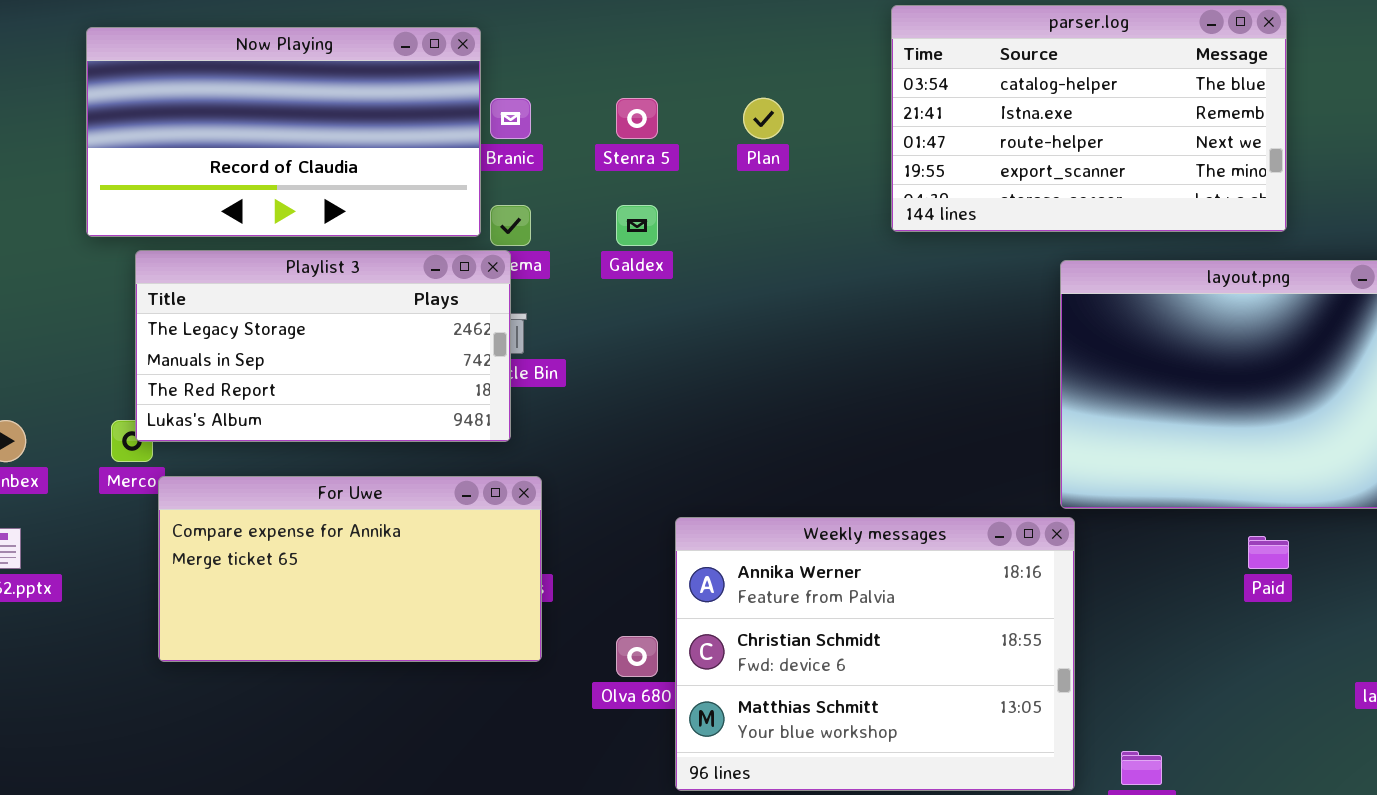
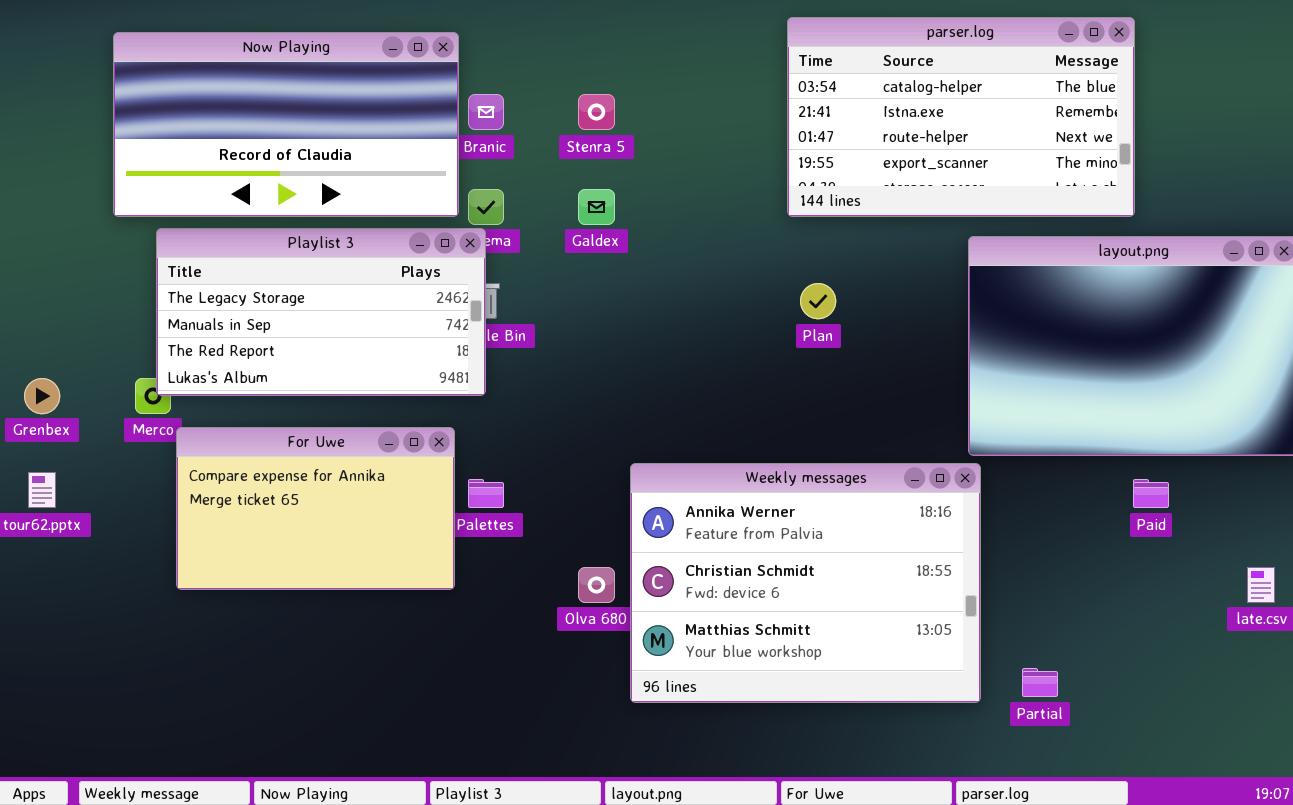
parser.log: [891,5,1287,232] -> [787,17,1135,217], moved
Plan: [743,98,784,139] -> [800,283,836,319], moved
For Uwe: [158,476,542,662] -> [176,427,455,590], resized

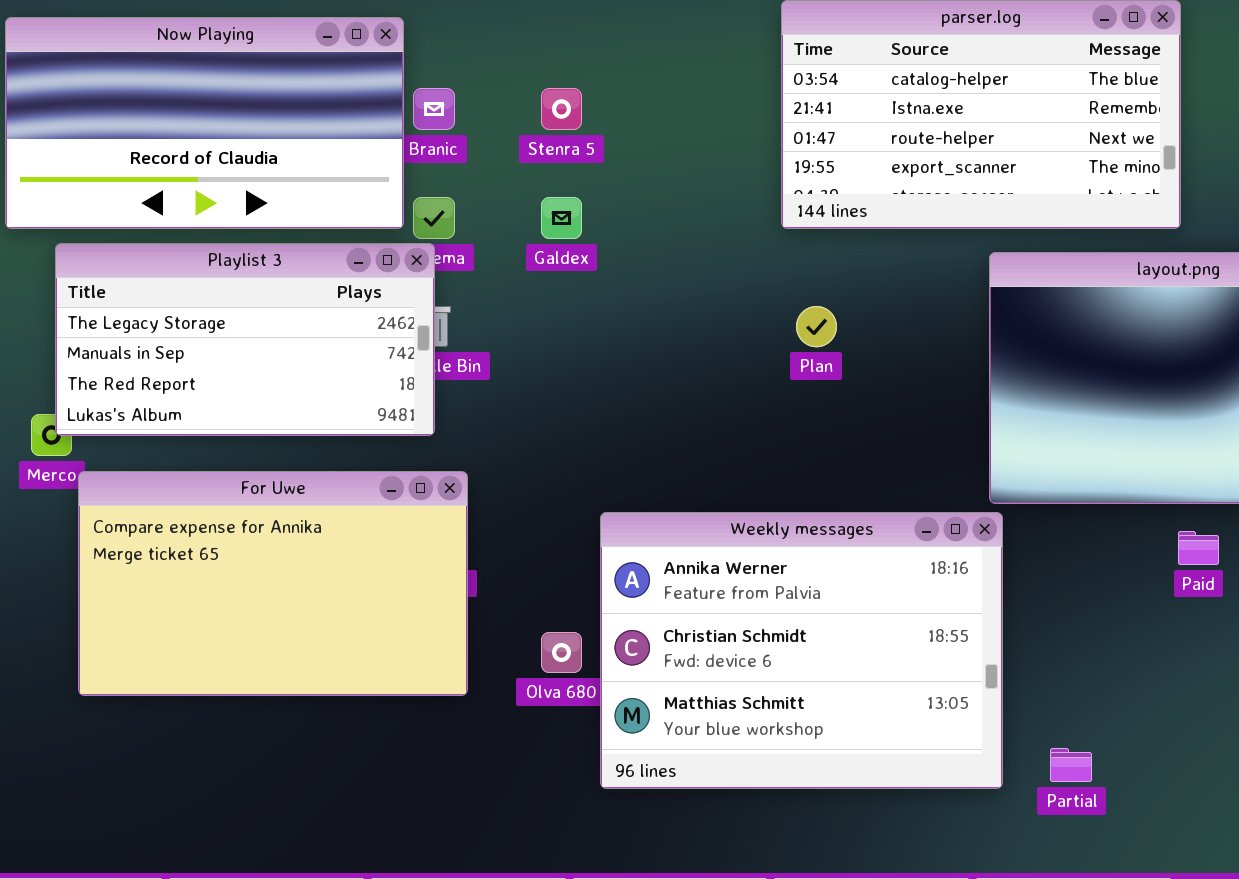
For Uwe: [176,427,455,590] -> [78,471,468,696], resized

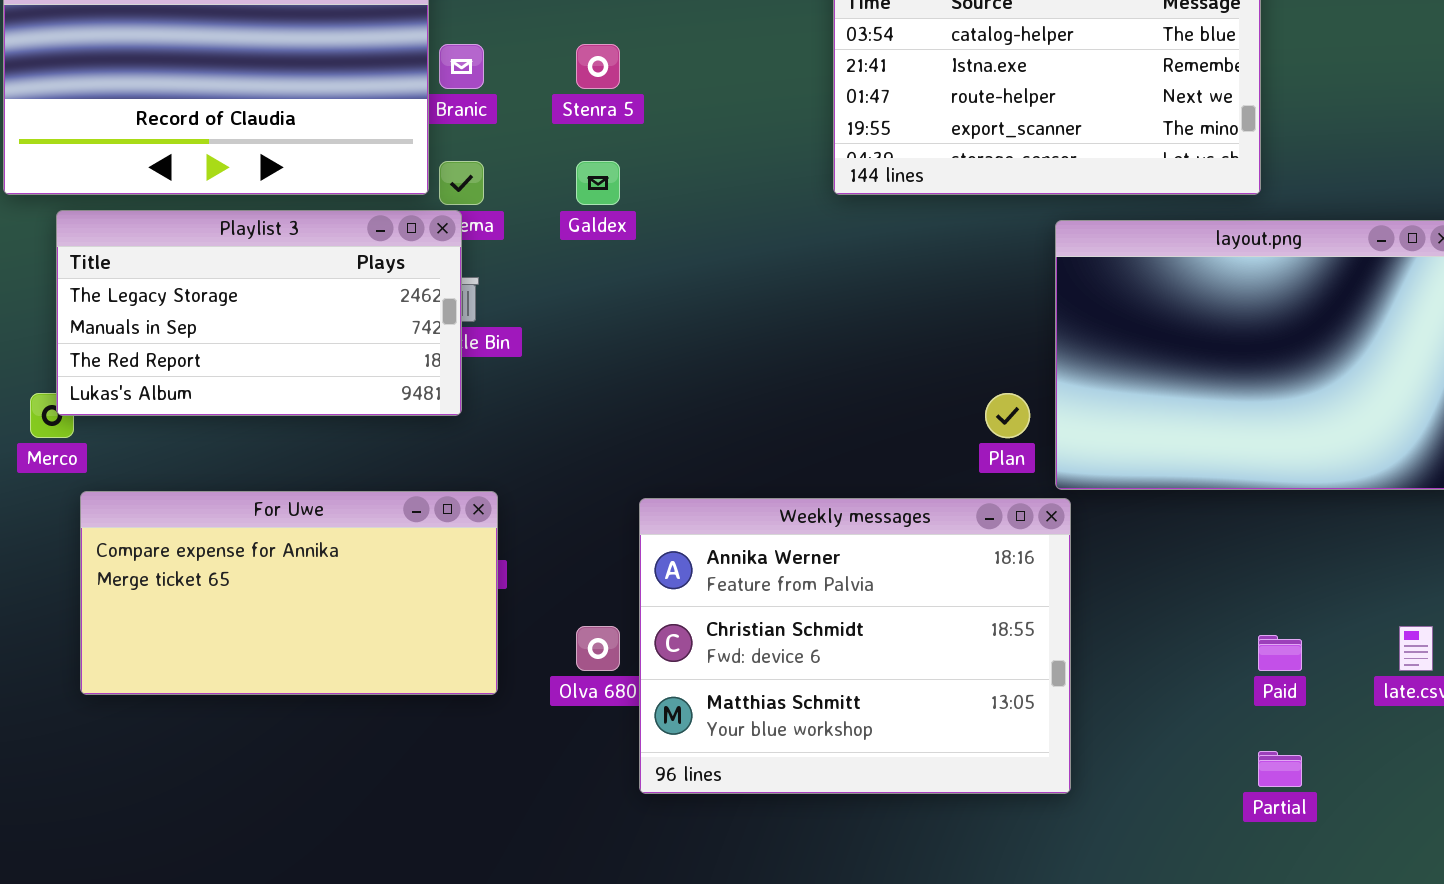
Plan: [796,306,837,347] -> [985,393,1030,438], moved
For Uwe: [78,471,468,696] -> [80,491,498,695], resized
Paid: [1178,531,1219,565] -> [1258,635,1302,671], moved
Partial: [1050,748,1092,782] -> [1258,751,1302,787], moved

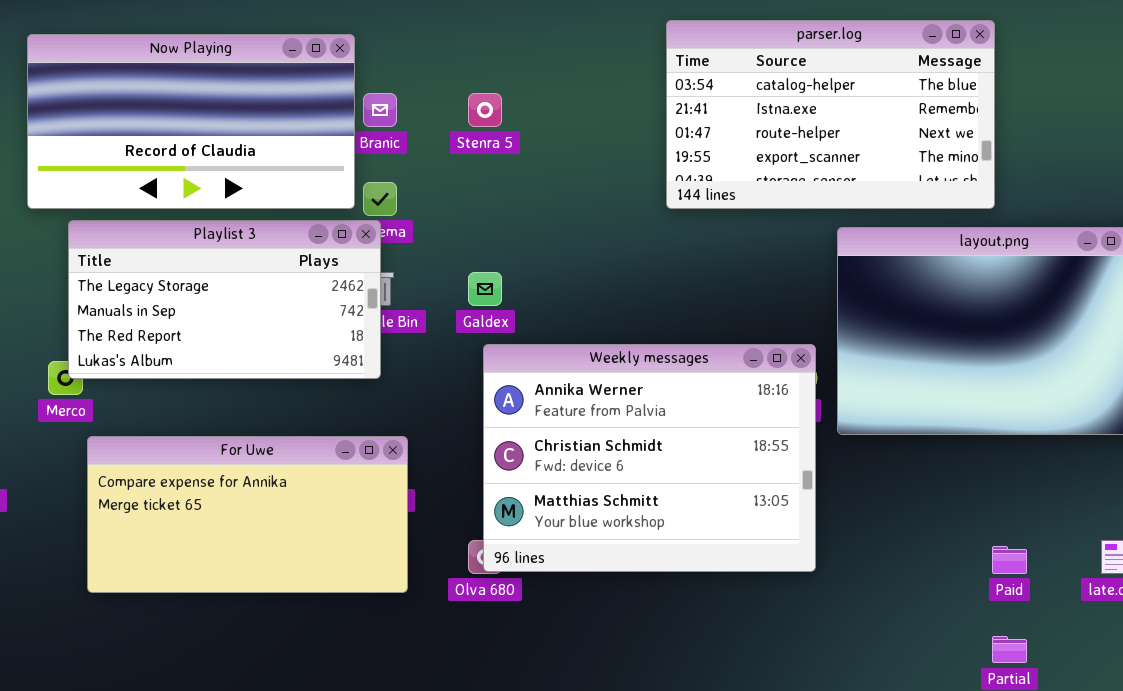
Galdex: [576,161,620,205] -> [468,272,502,306], moved
Weekly messages: [639,498,1071,794] -> [483,344,816,572], moved

